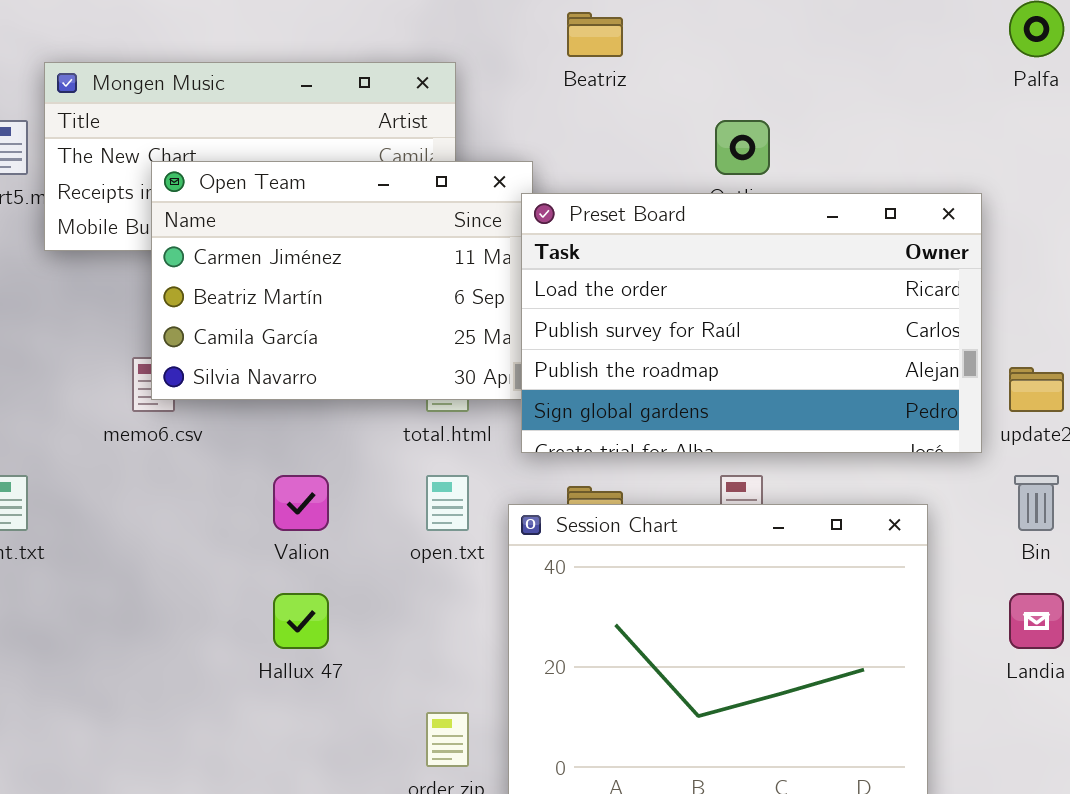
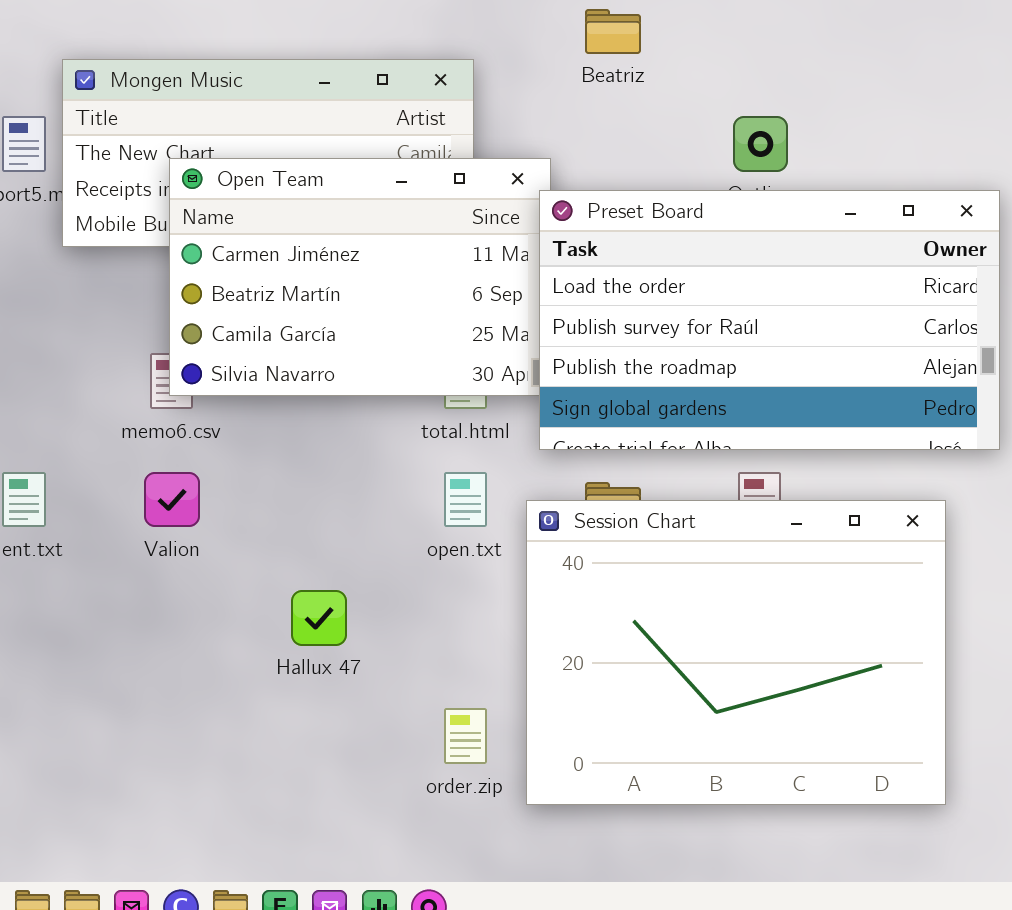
Valion: [273,475,329,531] -> [144,472,200,527], moved

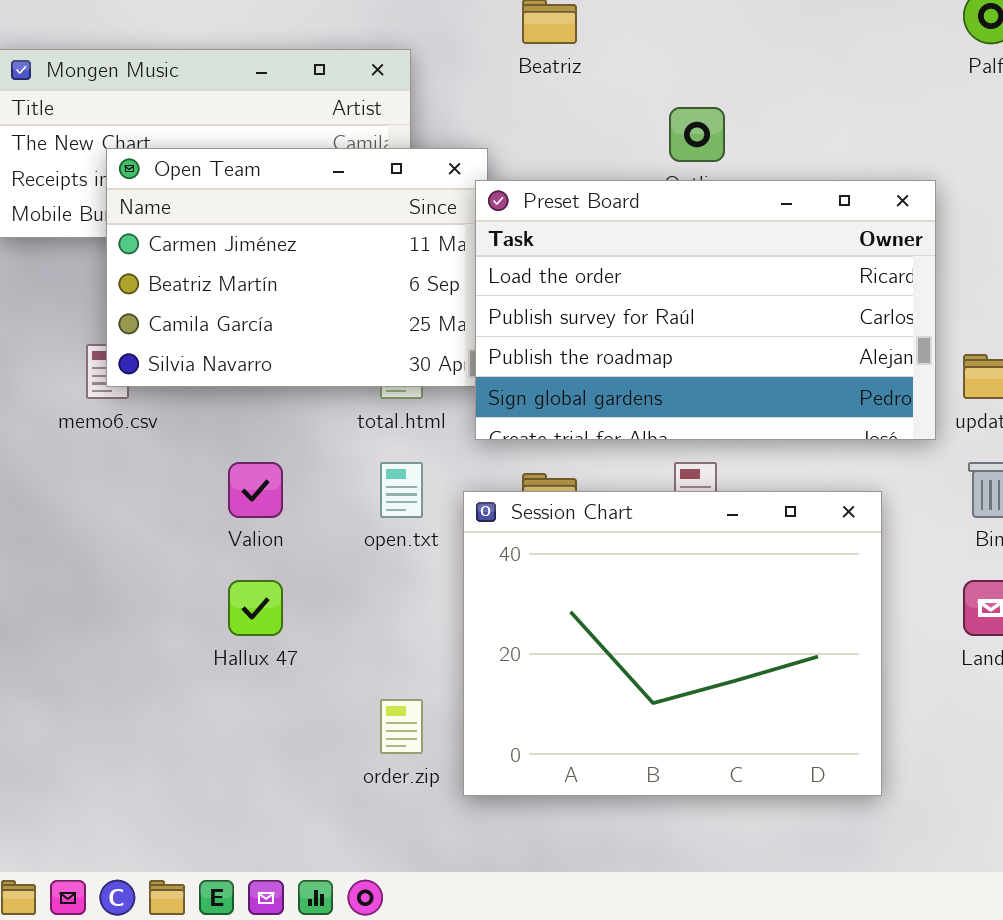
Valion: [144,472,200,527] -> [228,462,283,518], moved

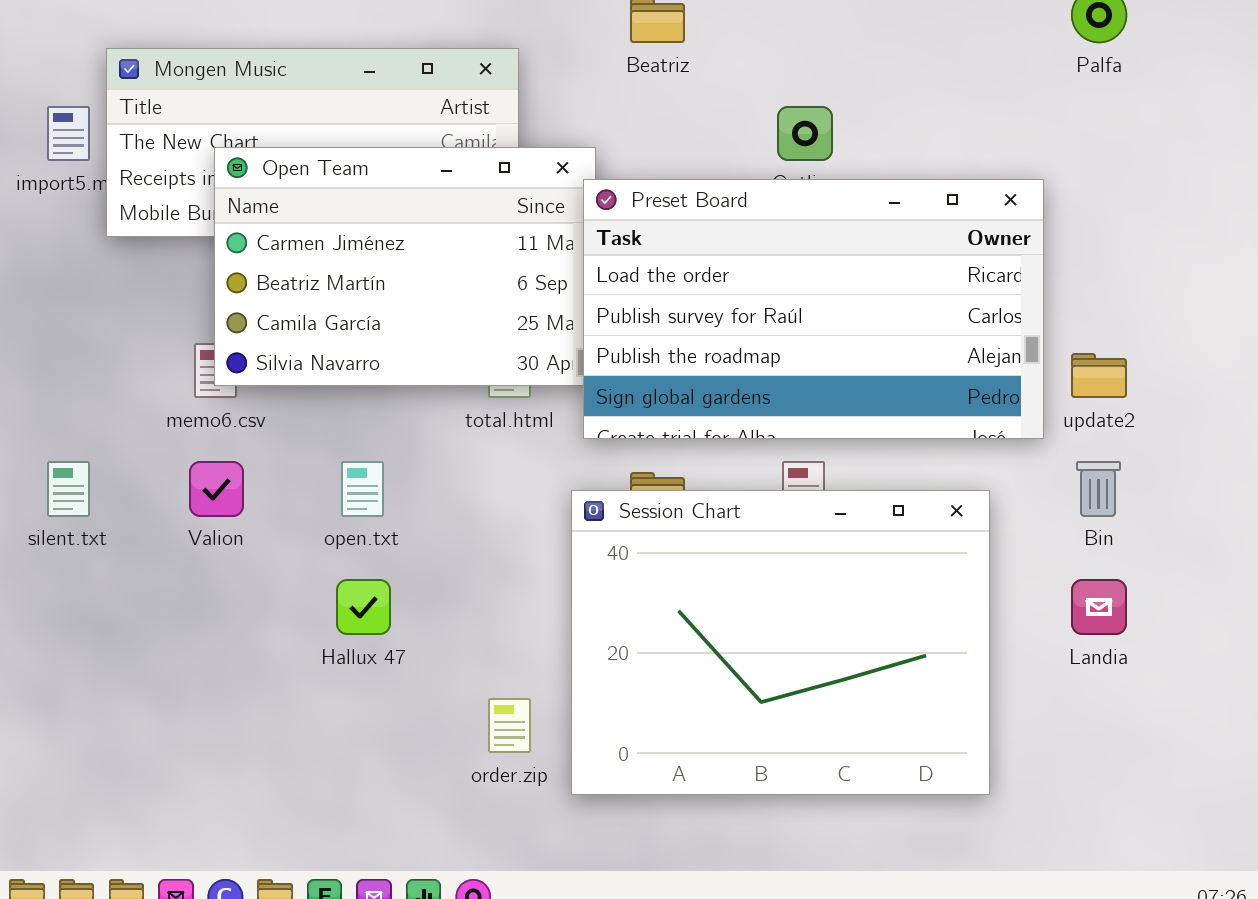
Valion: [228,462,283,518] -> [189,461,244,517], moved
open.txt: [380,462,423,518] -> [341,461,384,517], moved

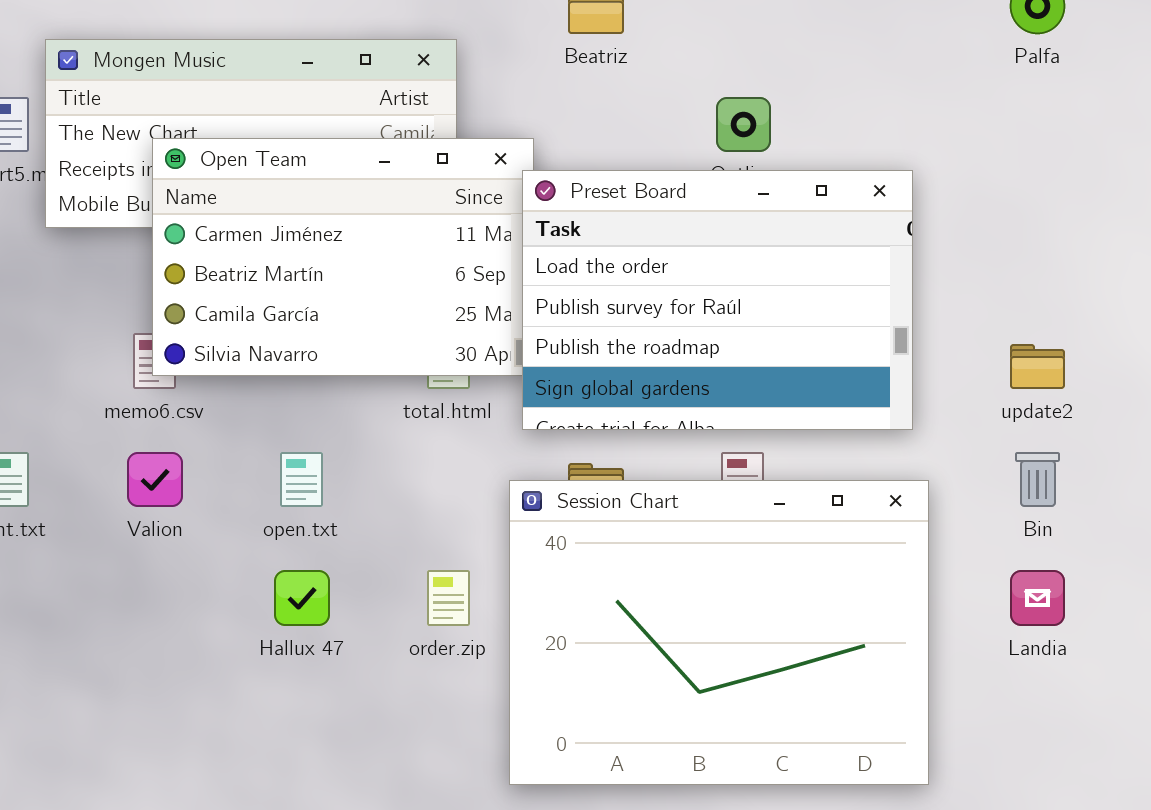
Preset Board: [583,179,1044,439] -> [522,170,913,430], resized
order.zip: [488,698,531,753] -> [427,570,470,626], moved

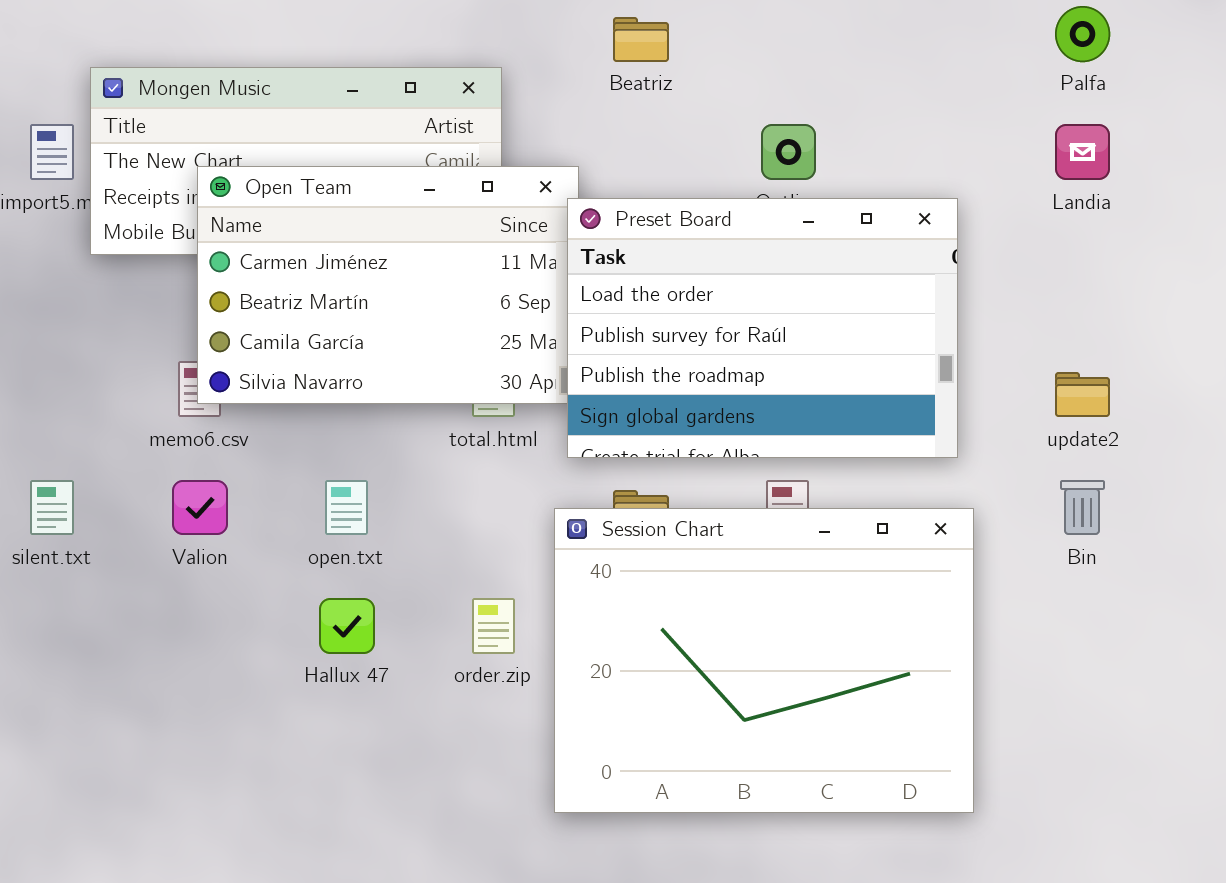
Landia: [1010,570,1065,626] -> [1055,124,1110,180], moved

